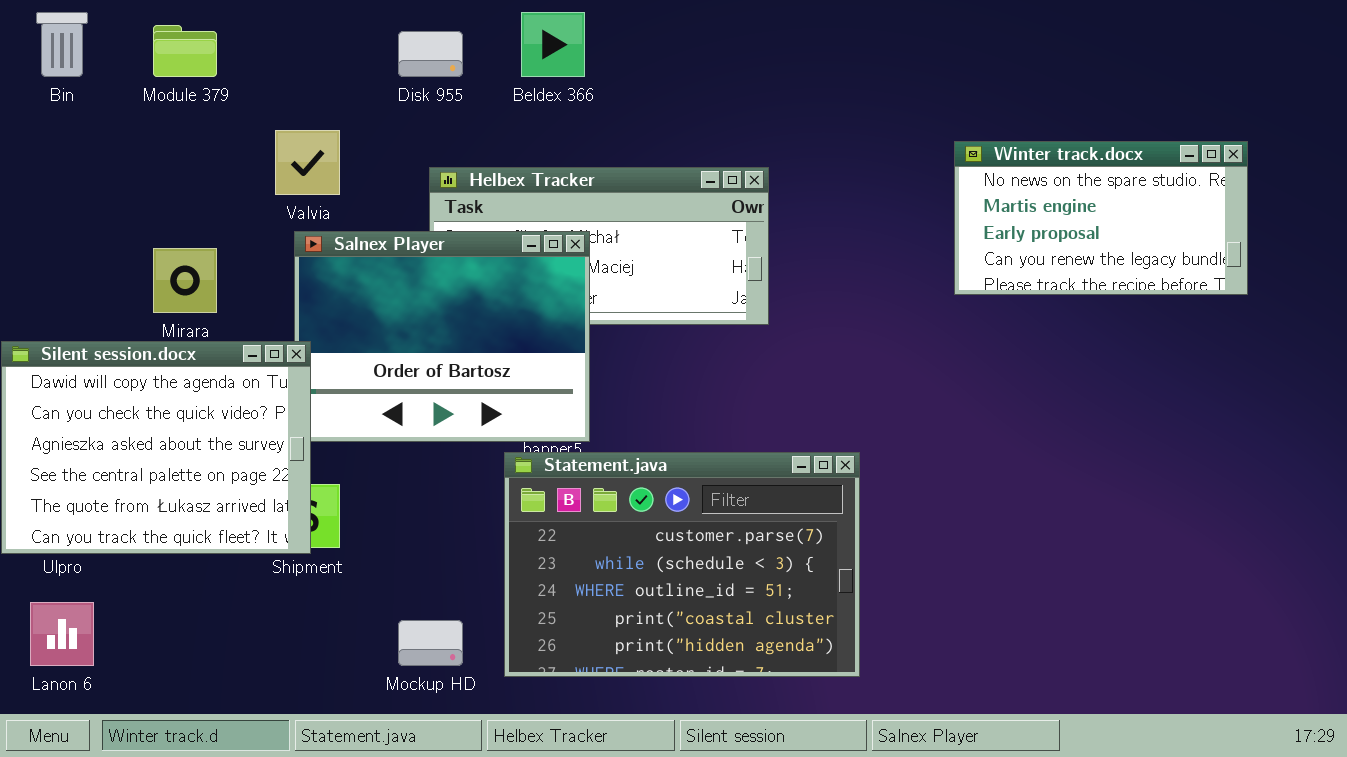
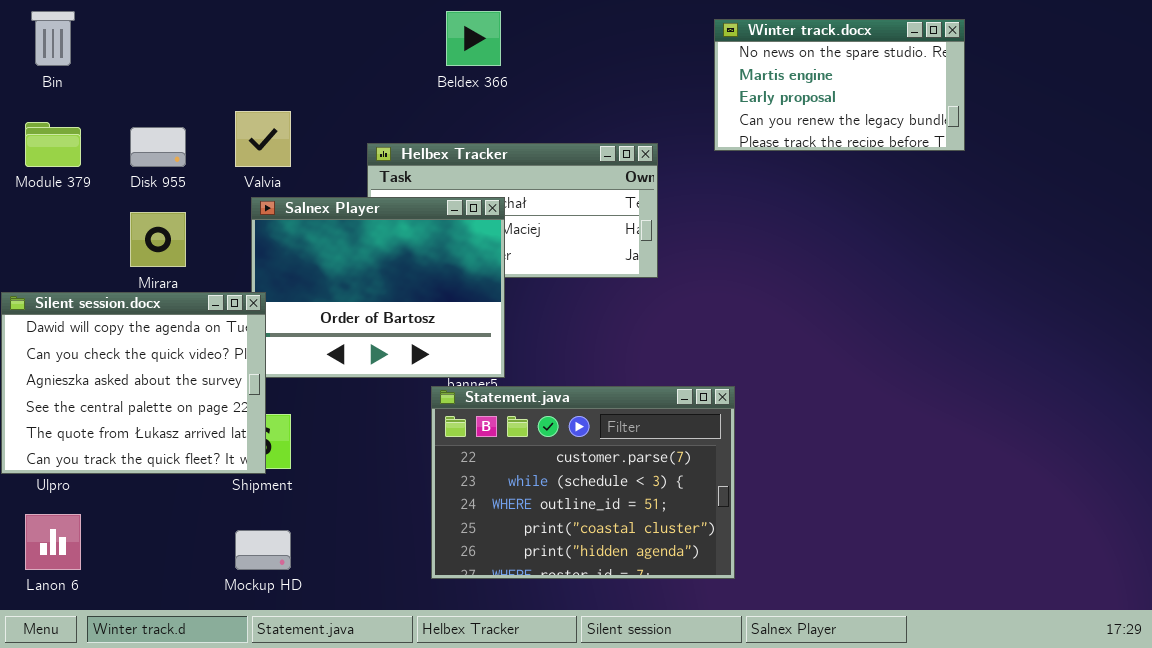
Module 379: [153,25,217,77] -> [25,122,81,167], moved
Disk 955: [398,31,463,77] -> [130,127,186,167], moved
Winter track.docx: [954,141,1248,295] -> [714,19,965,151], moved
Mockup HD: [398,620,463,666] -> [235,530,291,570], moved

